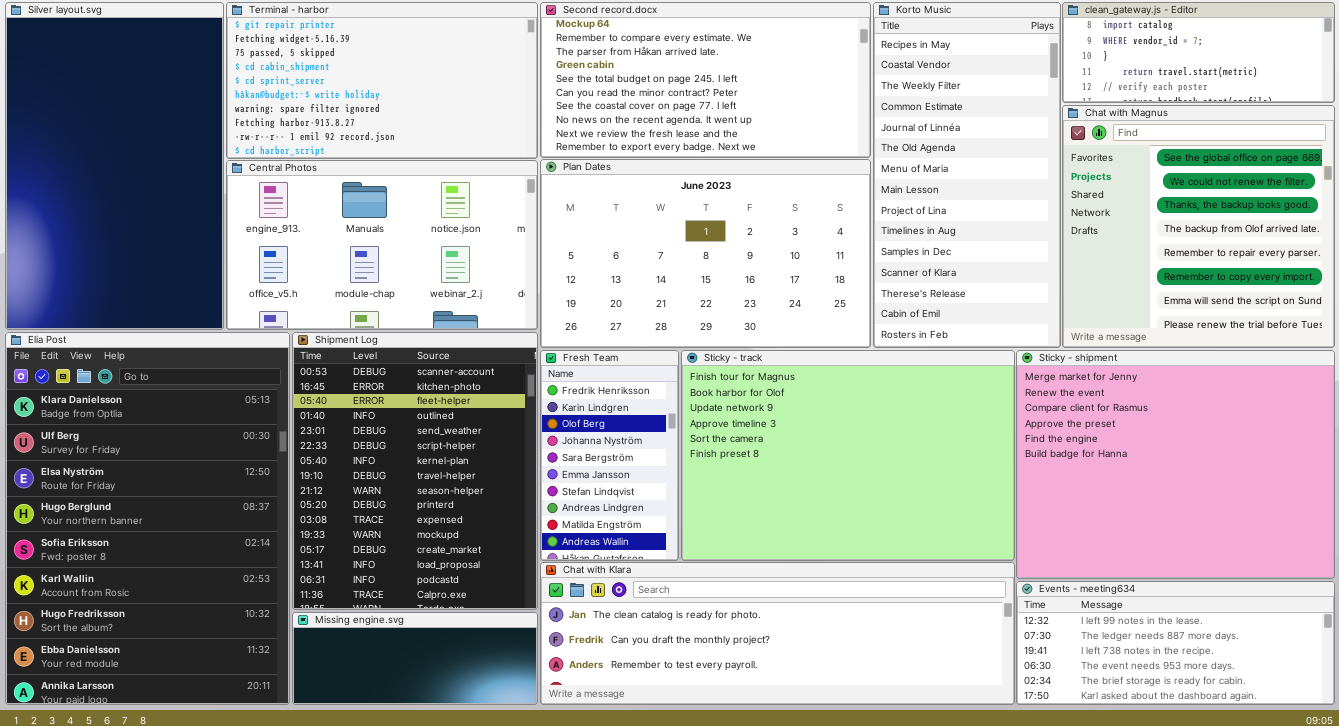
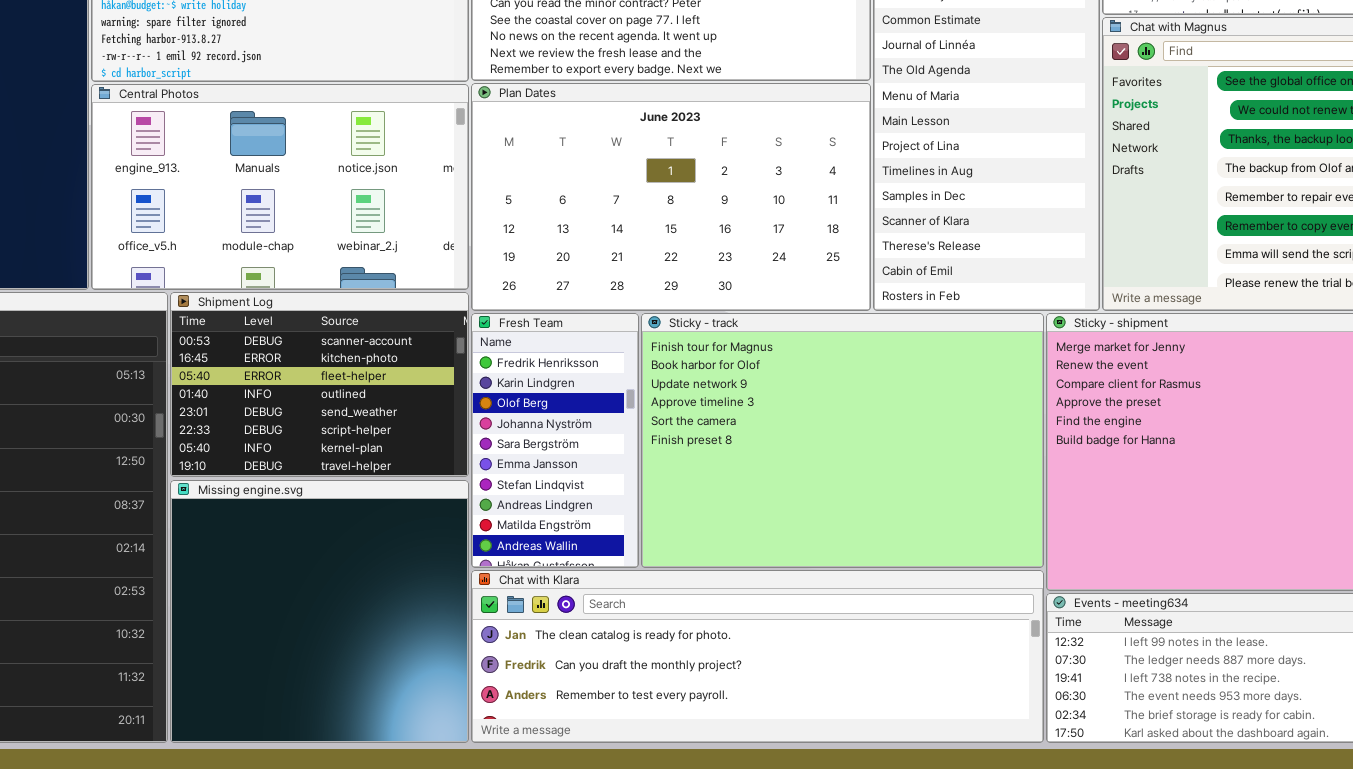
Shipment Log: [292,332,538,610] -> [170,292,469,477], resized
Missing engine.svg: [292,612,538,705] -> [170,480,469,743], resized

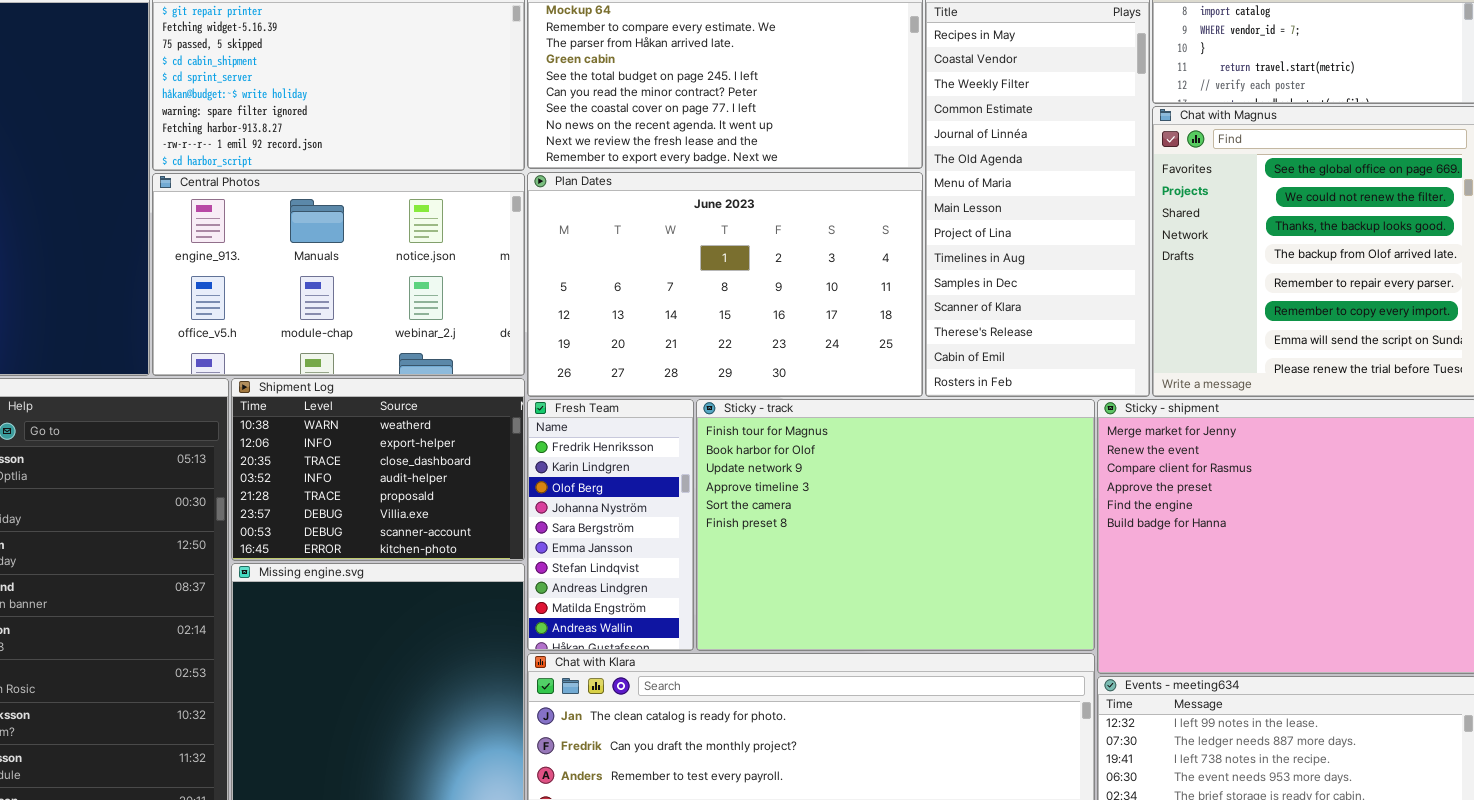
Shipment Log: [170,292,469,477] -> [231,378,525,561], scrolled up 6 rows

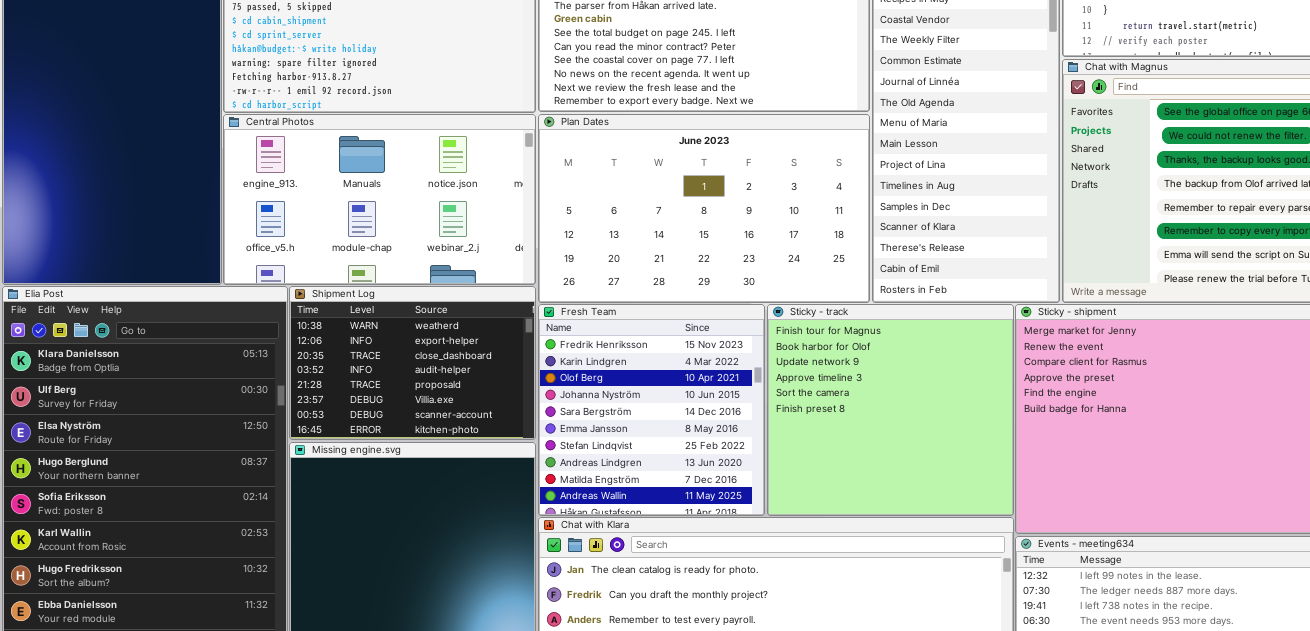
Fresh Team: [527,399,694,651] -> [538,304,765,516], resized
Sticky - track: [696,399,1095,651] -> [767,304,1014,516], resized

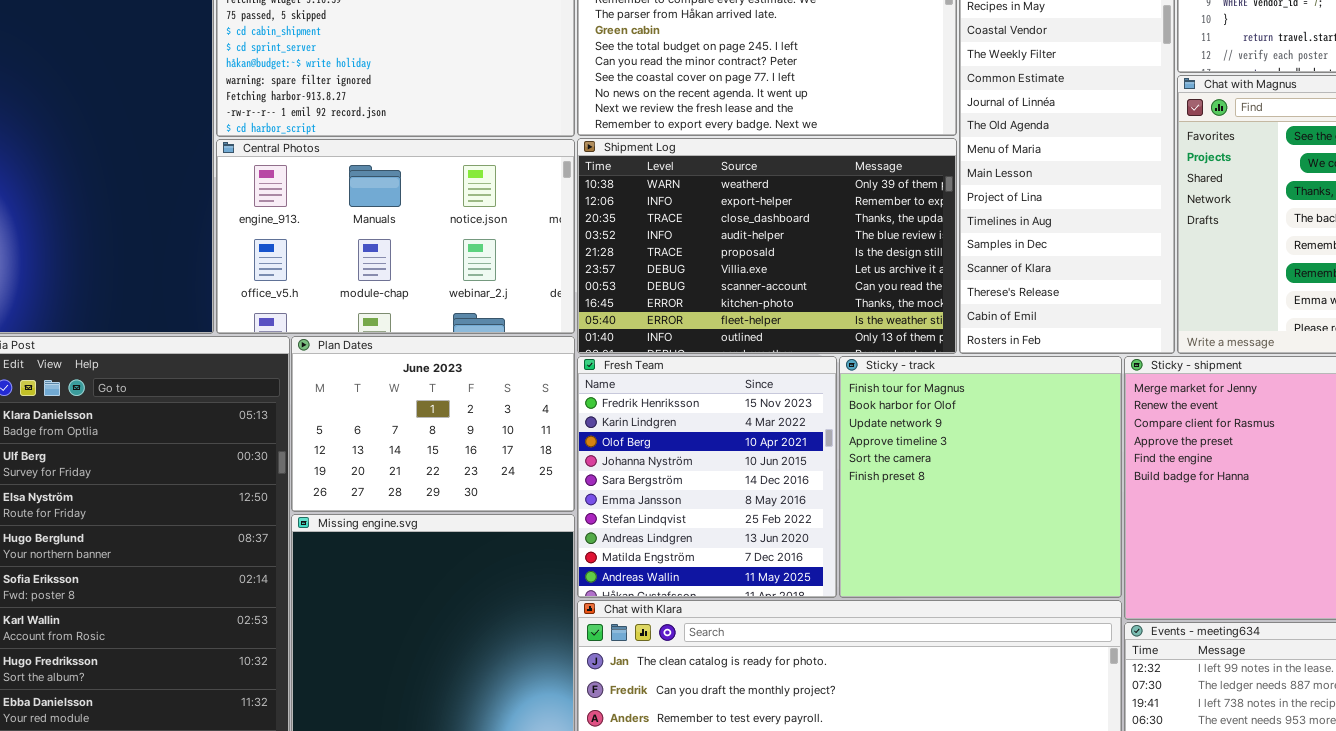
Plan Dates: [538,114,870,303] -> [291,336,575,512], moved, resized
Shipment Log: [289,286,536,440] -> [577,138,957,354], moved, resized

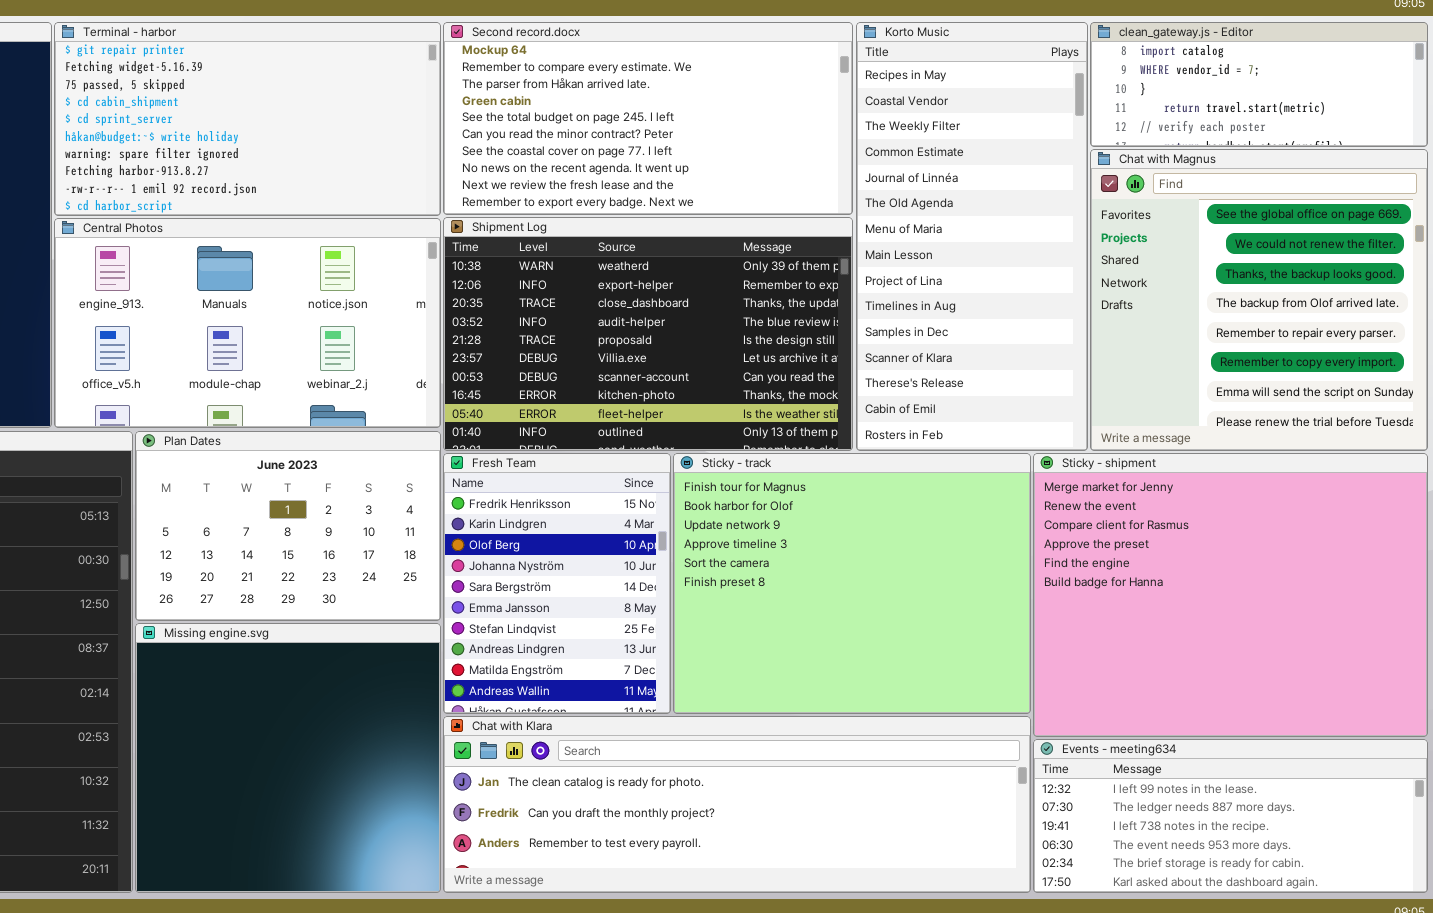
Fresh Team: [577,356,837,598] -> [443,453,671,714], resized
Sticky - track: [839,356,1122,598] -> [673,453,1031,714], resized

